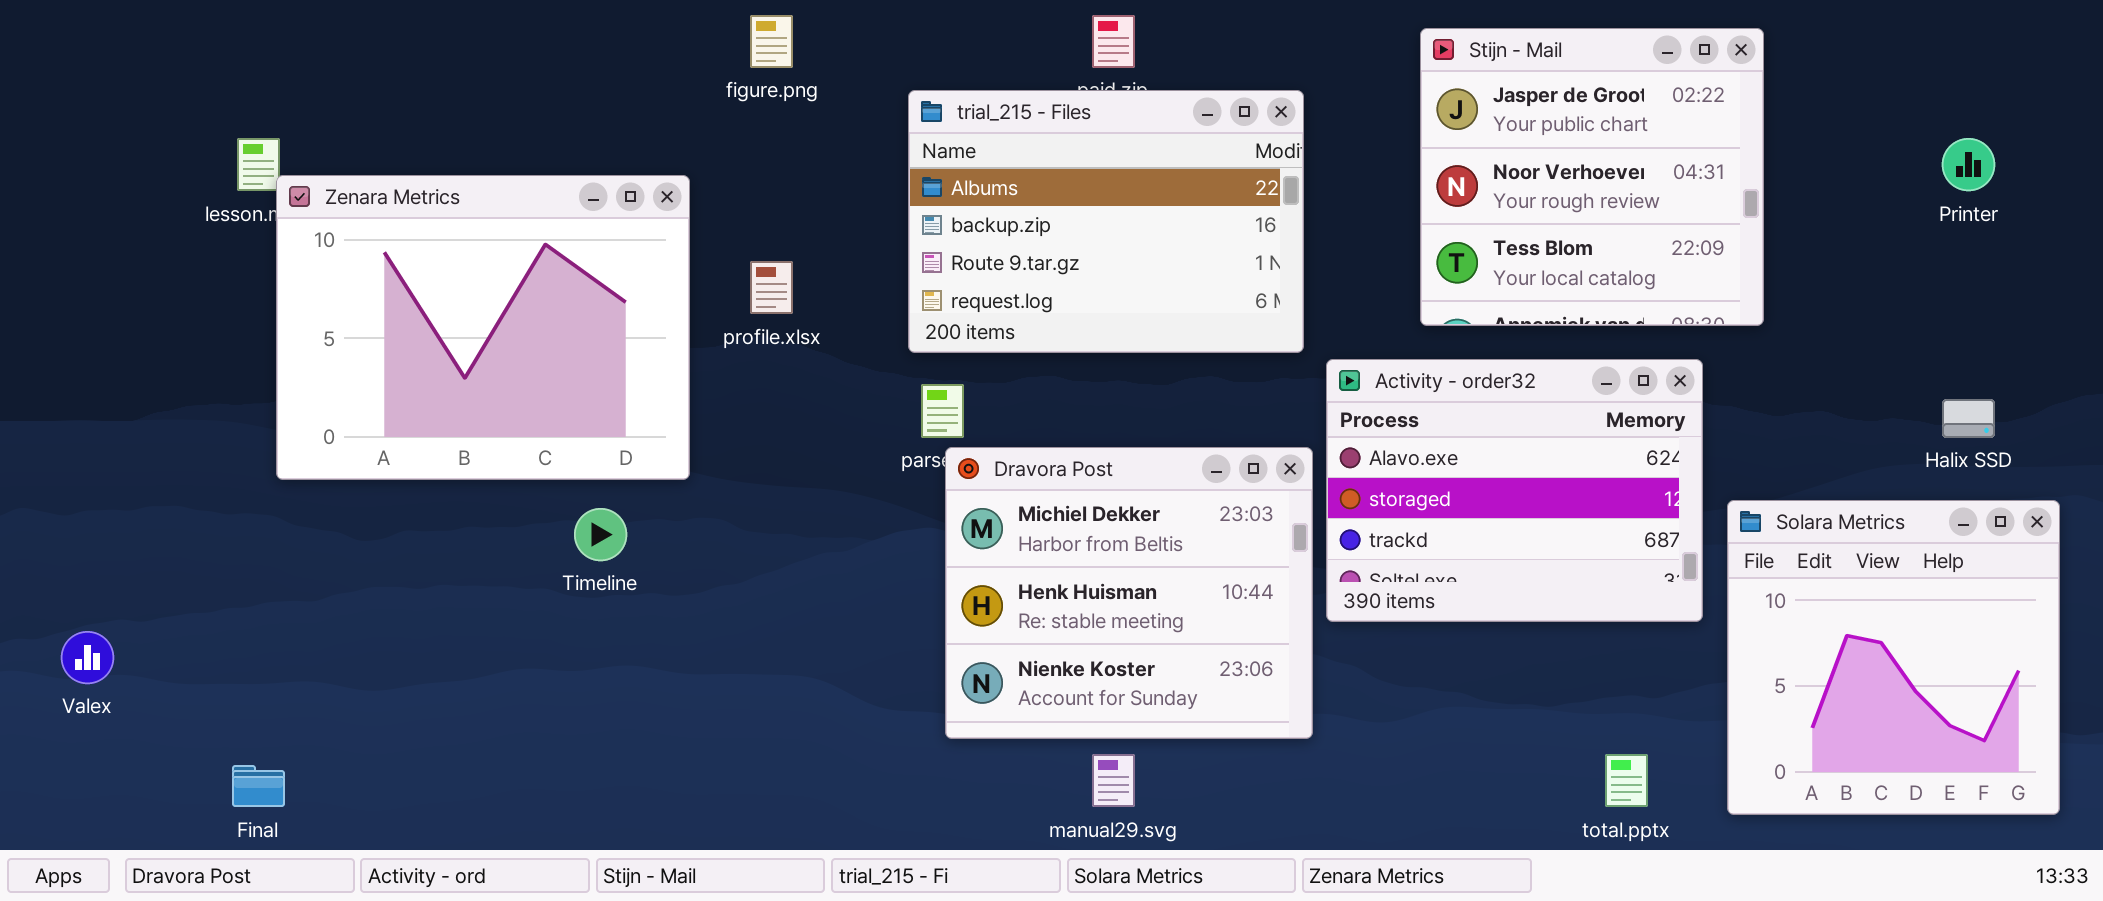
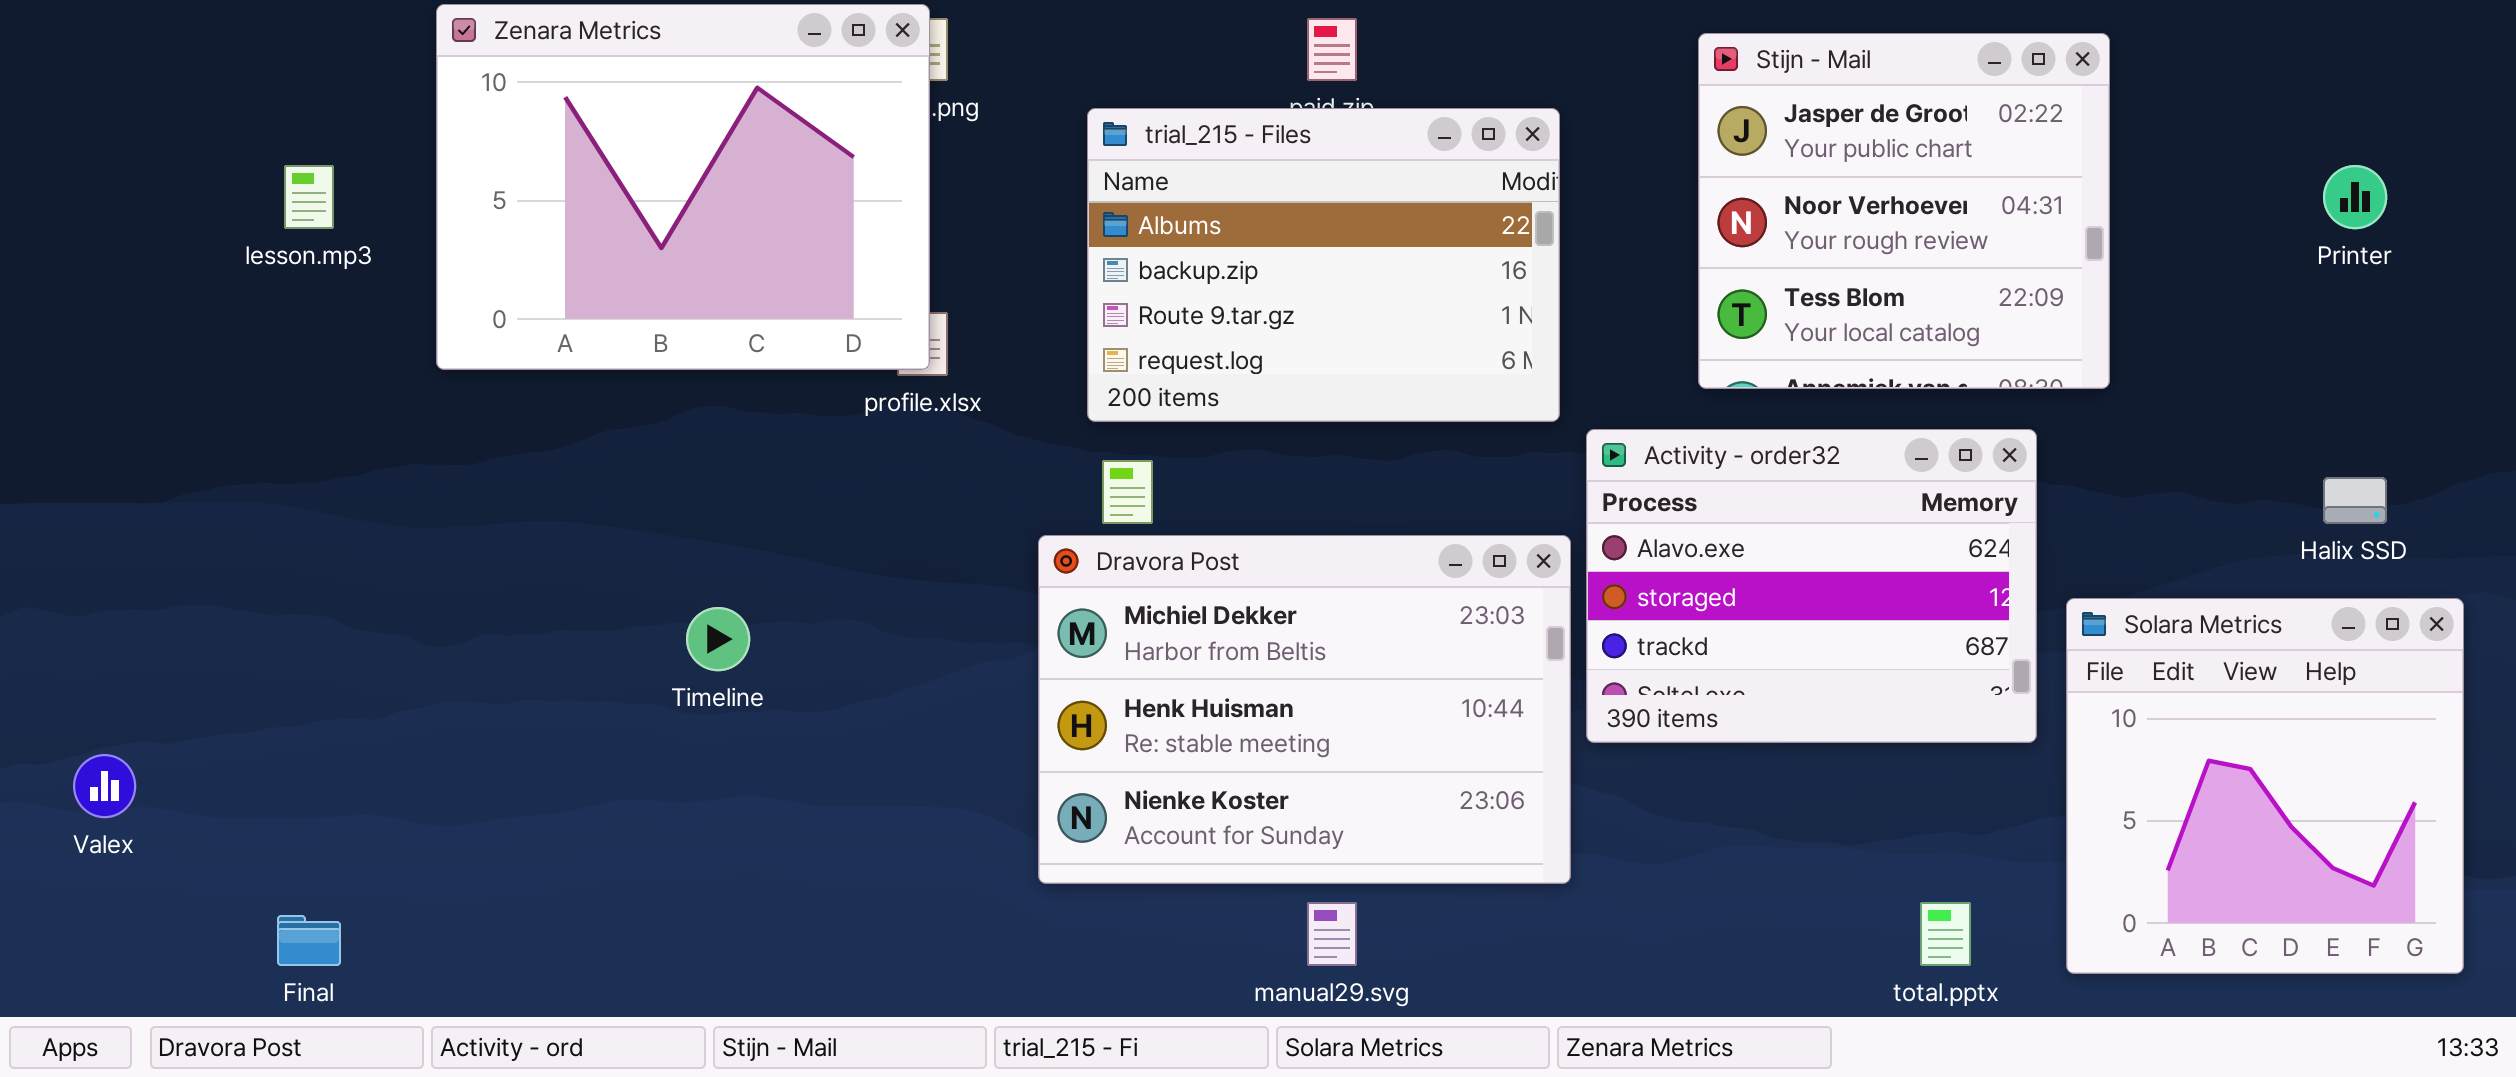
Zenara Metrics: [276,175,690,480] -> [436,4,930,370], moved
Dravora Post: [945,447,1313,739] -> [1038,535,1571,884], resized

